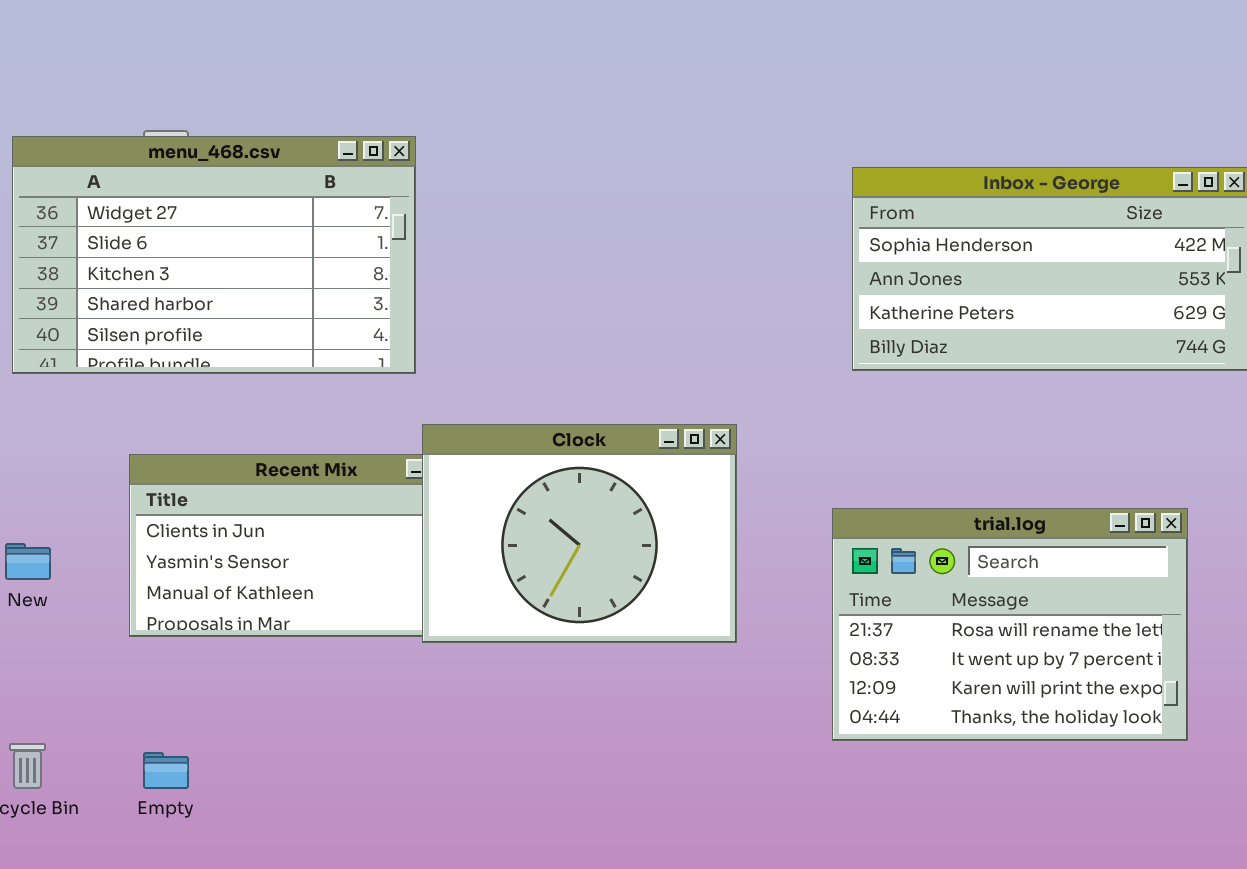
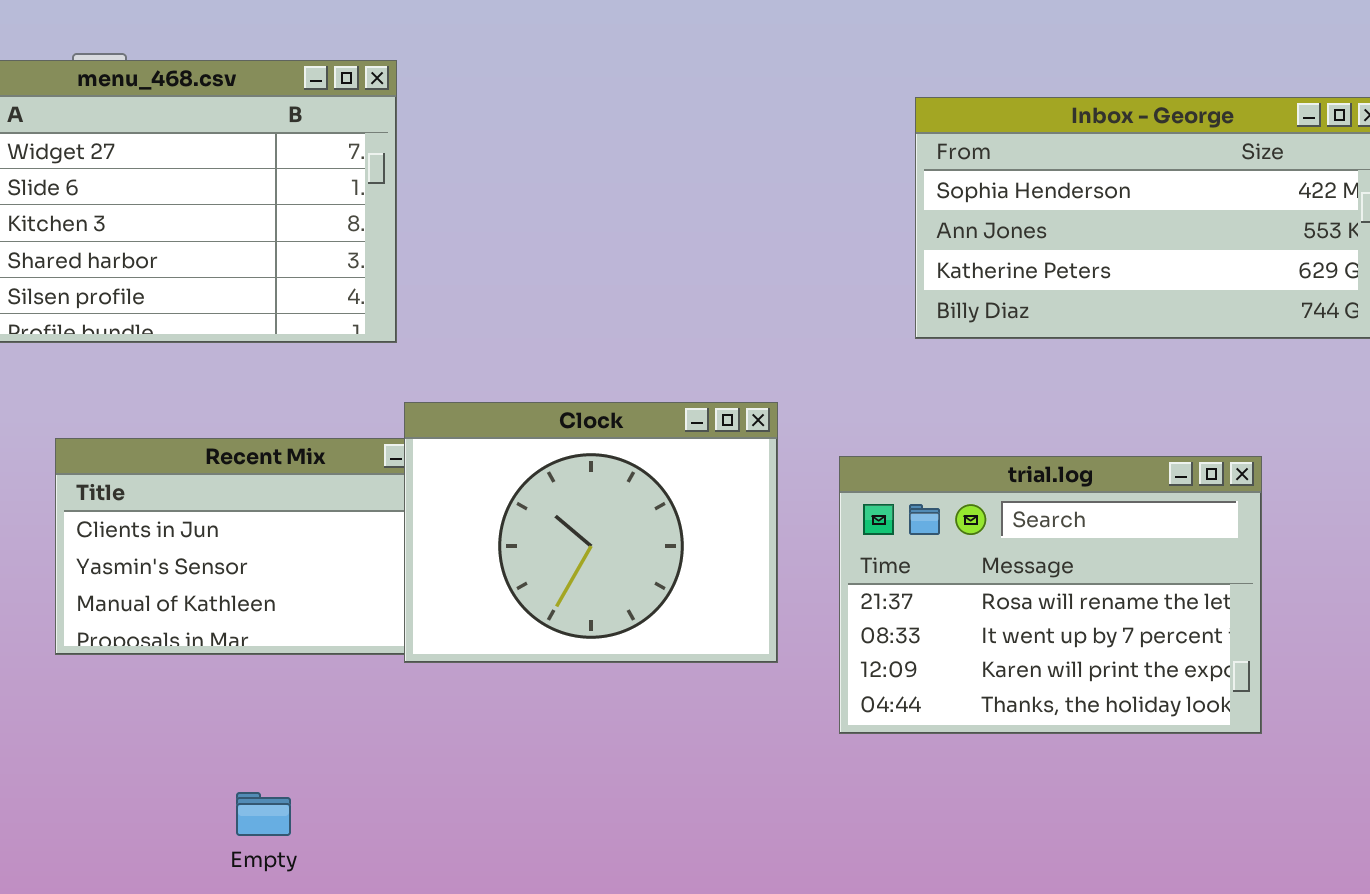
trial.log: [832,508,1188,741] -> [839,456,1262,734], moved
Empty: [143,752,189,789] -> [236,792,291,836], moved

